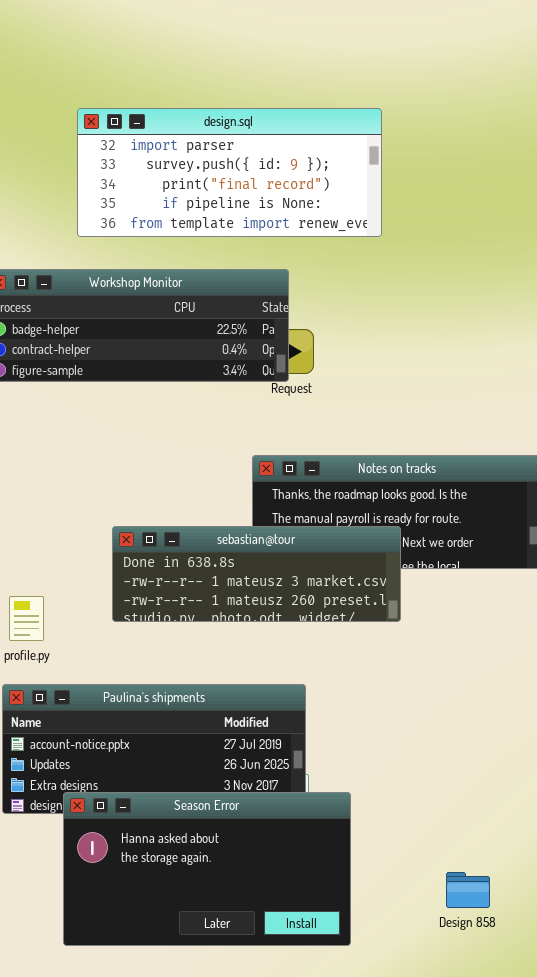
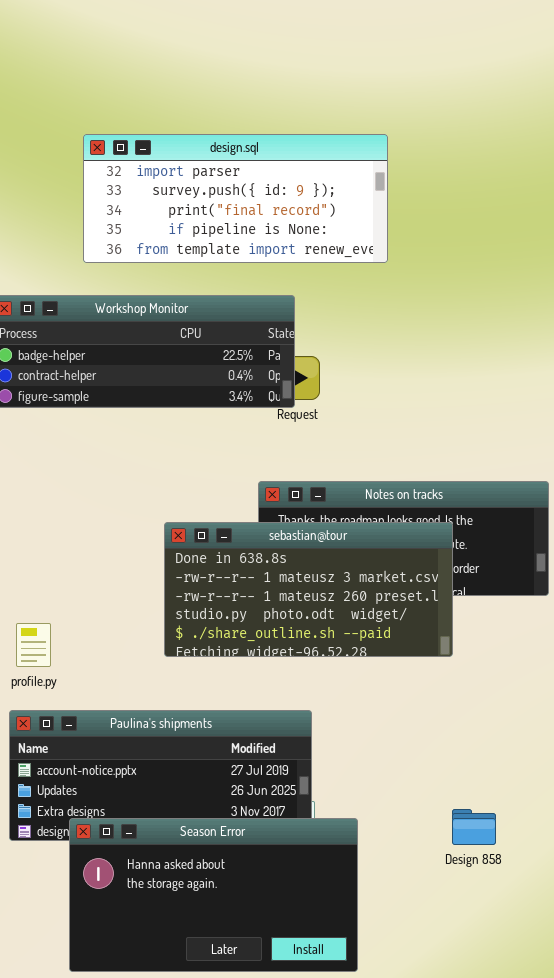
sebastian@tour: [112,526,401,622] -> [164,522,453,657], moved, resized
Design 858: [446,872,490,908] -> [452,809,496,845], moved

